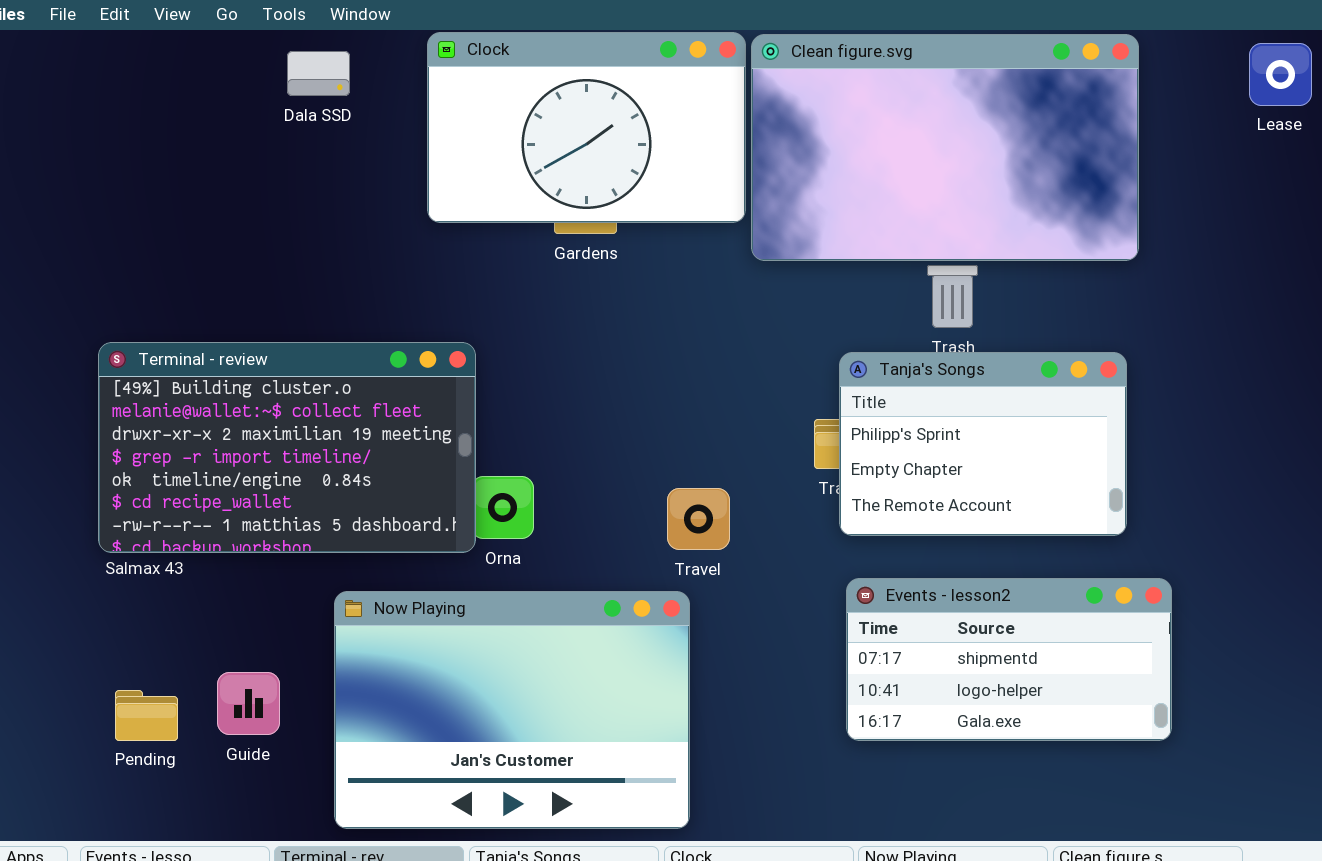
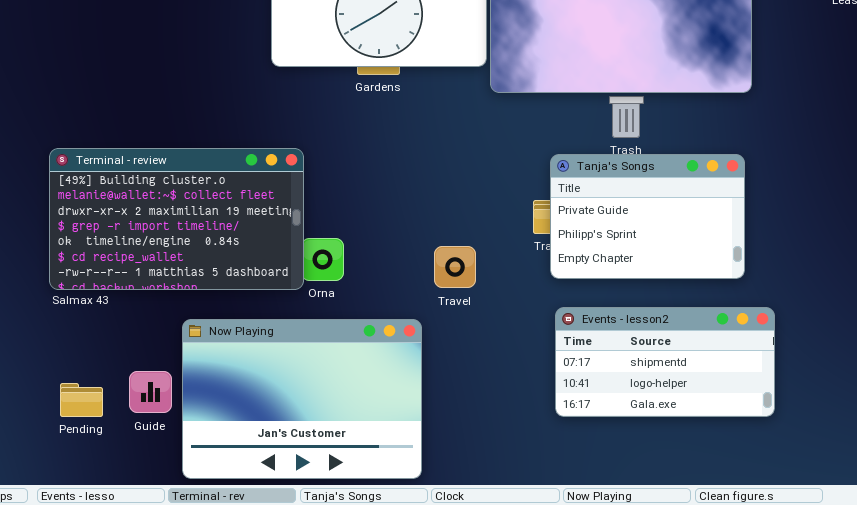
Tanja's Songs: [839,352,1127,536] -> [550,154,745,279], scrolled up 1 row
Now Playing: [334,591,690,829] -> [182,319,422,479], moved

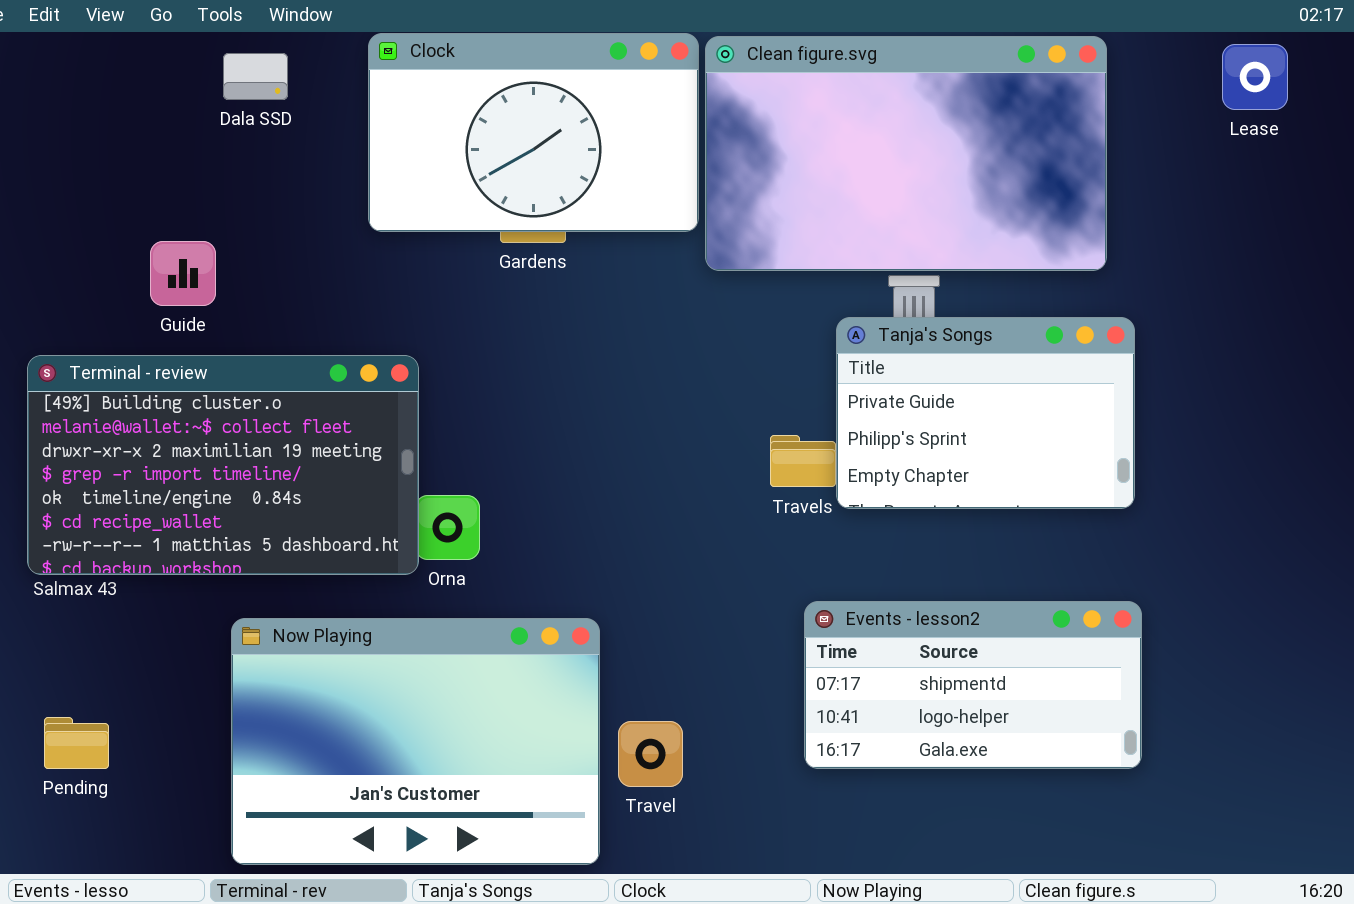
Tanja's Songs: [550,154,745,279] -> [836,317,1135,509], moved
Travel: [434,246,476,288] -> [618,721,683,787], moved
Guide: [129,371,172,413] -> [150,241,216,306], moved

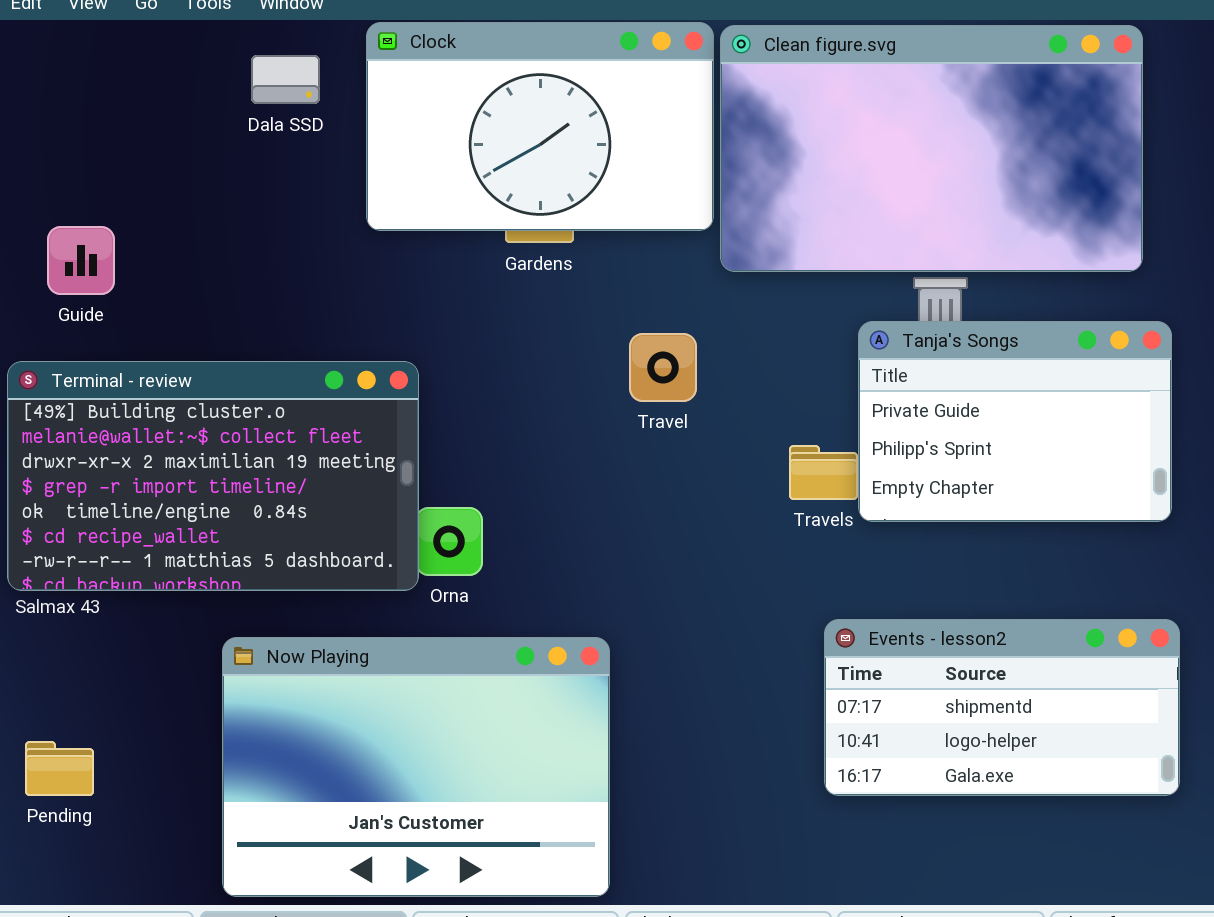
Dala SSD: [223,53,288,100] -> [251,55,320,104], moved
Guide: [150,241,216,306] -> [47,226,115,295], moved
Travel: [618,721,683,787] -> [629,333,697,402], moved

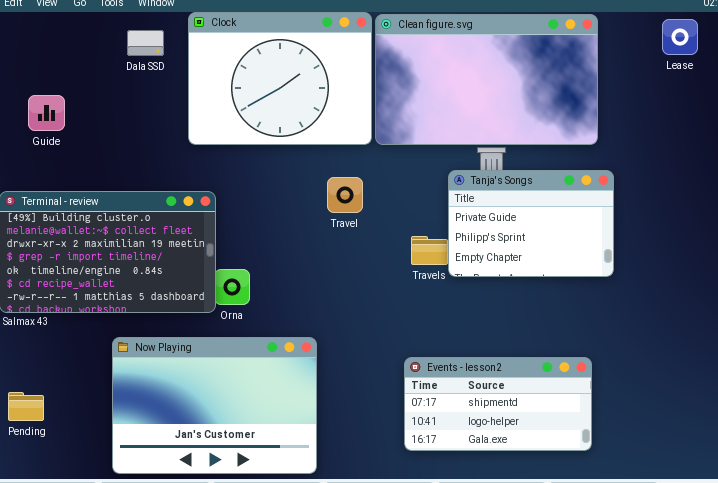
Clock: [366,22,714,231] -> [188,12,372,145], resized
Guide: [47,226,115,295] -> [28,95,65,131], moved
Events - lesson2: [824,619,1180,796] -> [404,357,592,451], moved

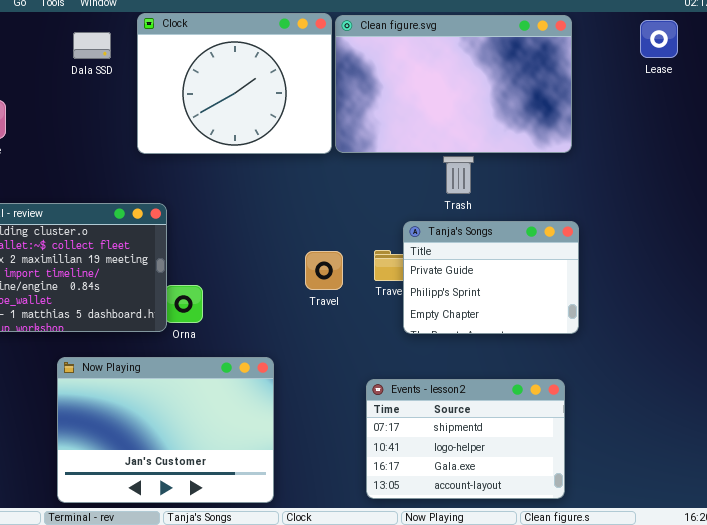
Tanja's Songs: [448,170,614,277] -> [403,221,579,334], moved
Travel: [327,177,363,213] -> [305,251,343,290], moved
Events - lesson2: [404,357,592,451] -> [366,379,565,499], resized

